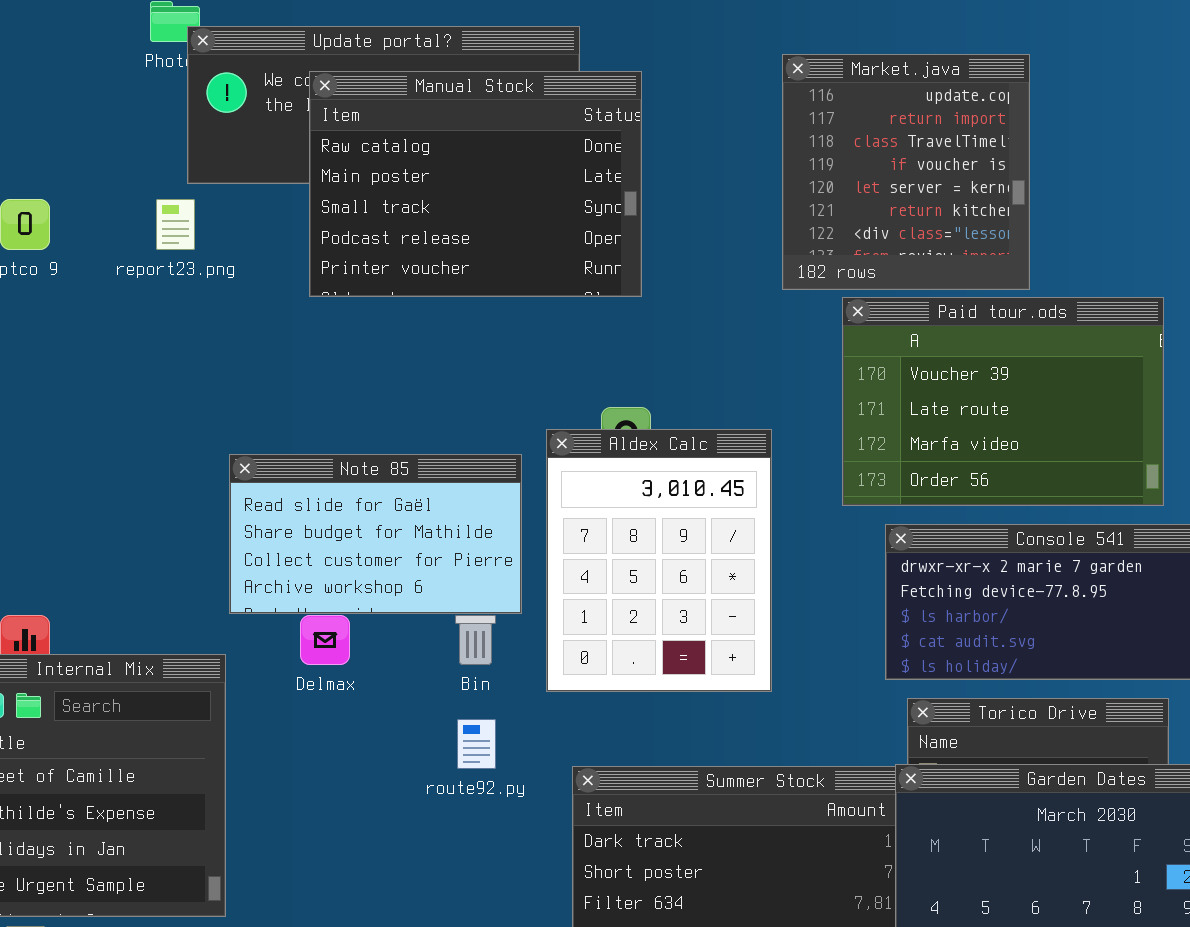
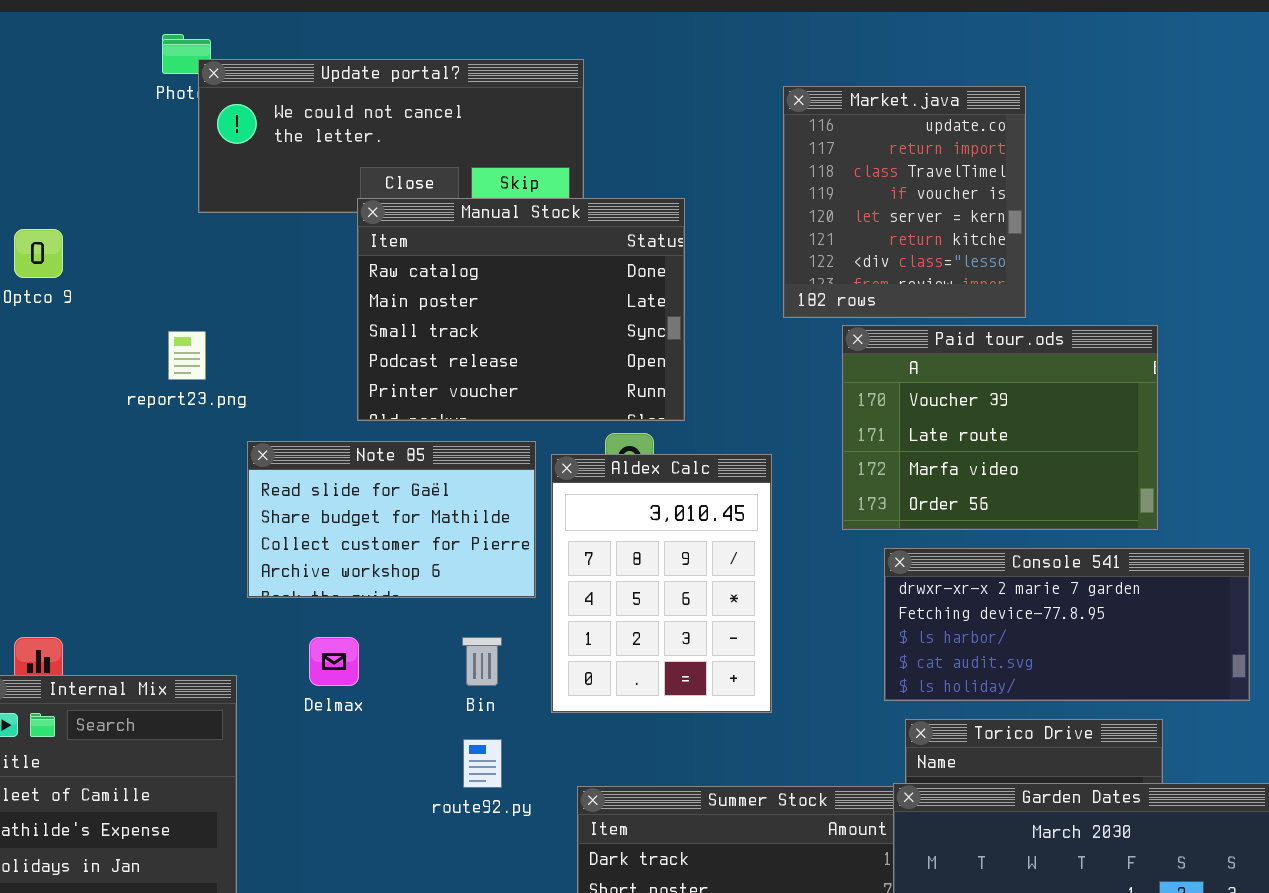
Manual Stock: [309,71,642,297] -> [357,198,685,421], moved
report23.png: [156,199,195,250] -> [168,331,206,380], moved
Note 85: [229,454,522,614] -> [247,441,536,598], moved

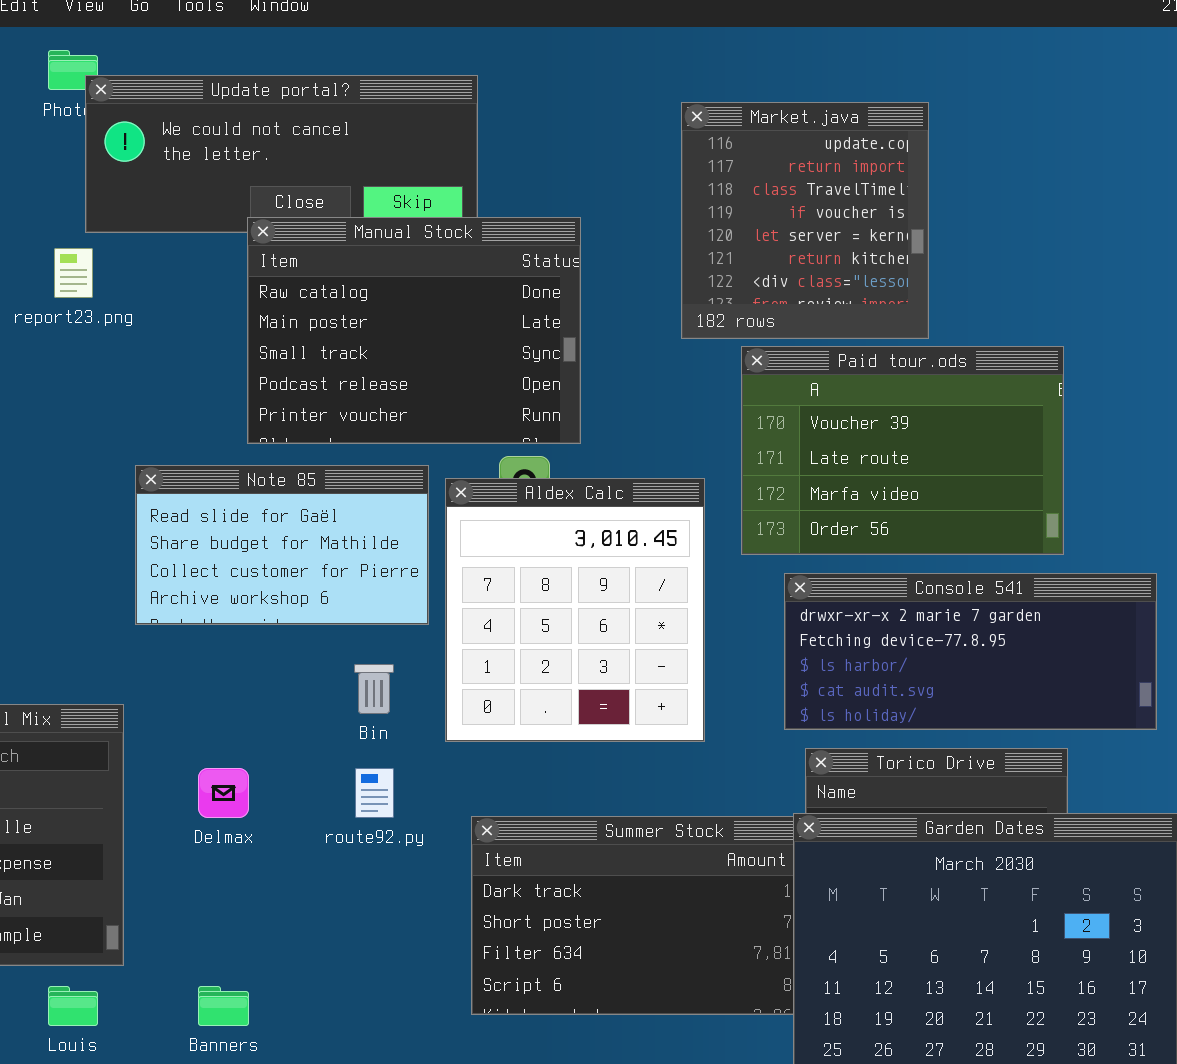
report23.png: [168,331,206,380] -> [54,248,93,298], moved
Aldex Calc: [551,454,772,713] -> [445,478,705,742], resized
Delmax: [309,637,359,686] -> [198,768,249,818], moved

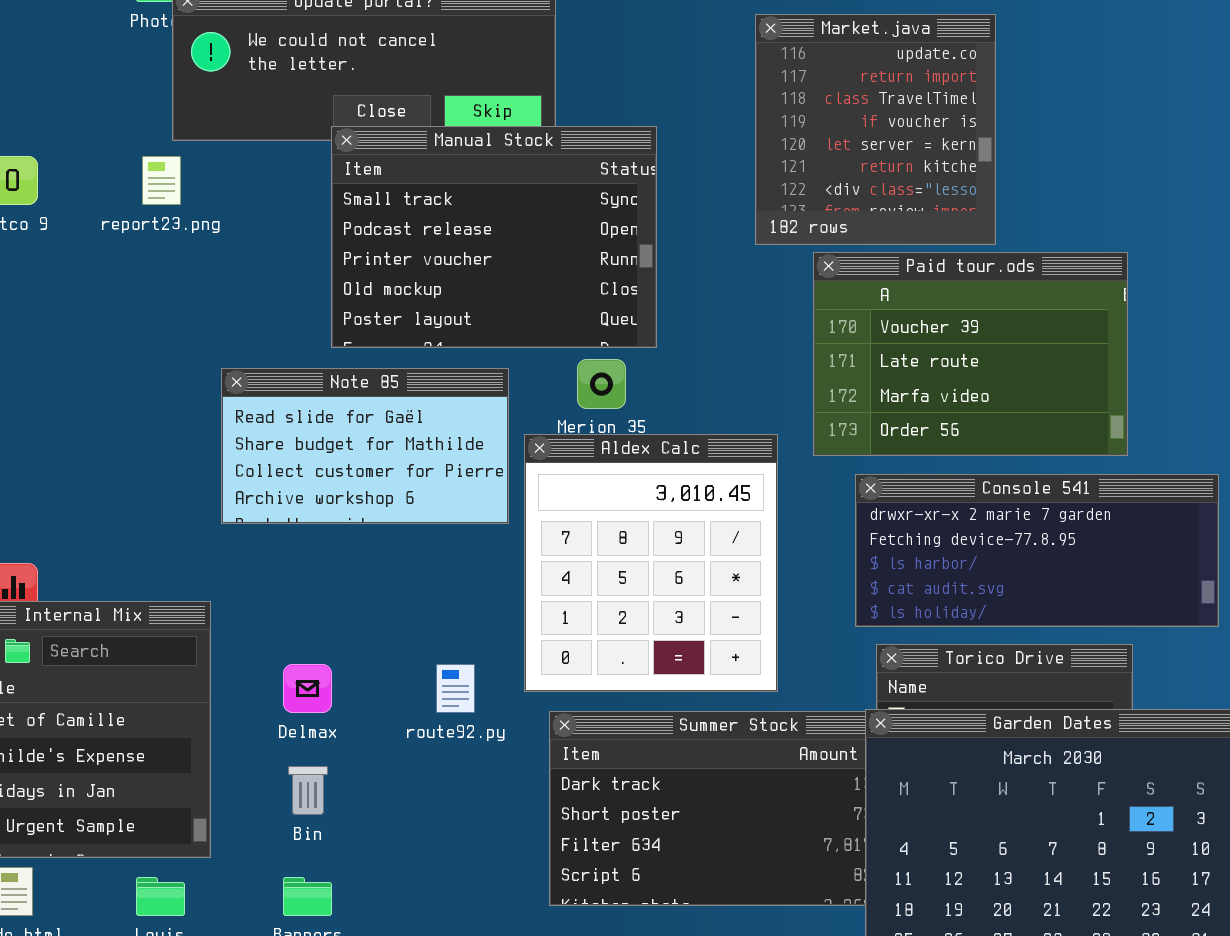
Manual Stock: [247,217,581,444] -> [331,126,657,348], scrolled down 2 rows
Aldex Calc: [445,478,705,742] -> [524,434,778,692], moved
Bin: [354,664,394,714] -> [288,766,328,815], moved

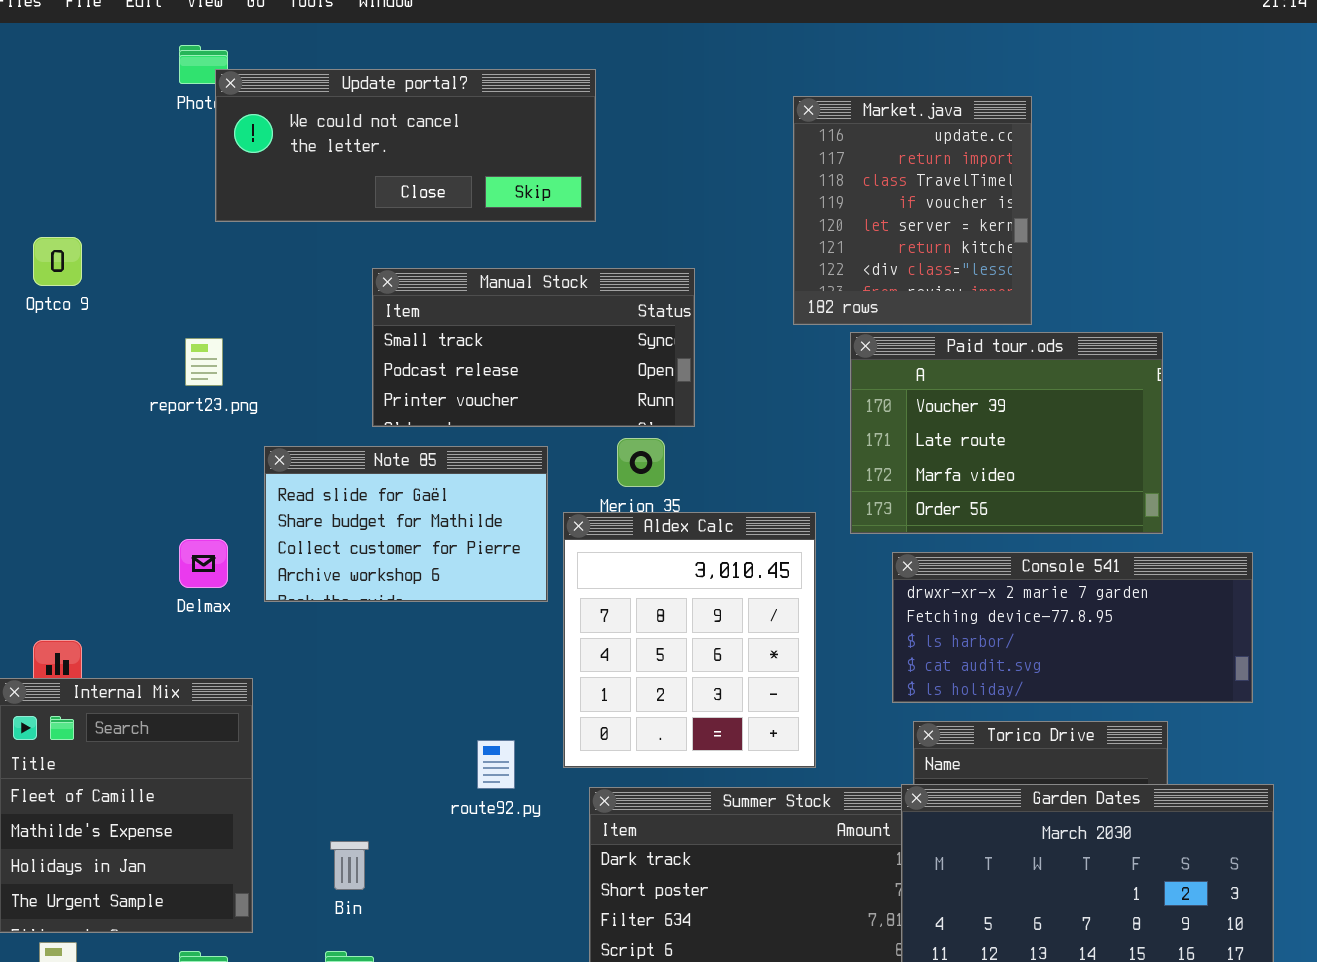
Manual Stock: [331,126,657,348] -> [372,268,695,427], resized
report23.png: [142,156,181,205] -> [185,338,223,386], moved
Delmax: [283,664,332,713] -> [179,539,228,588], moved

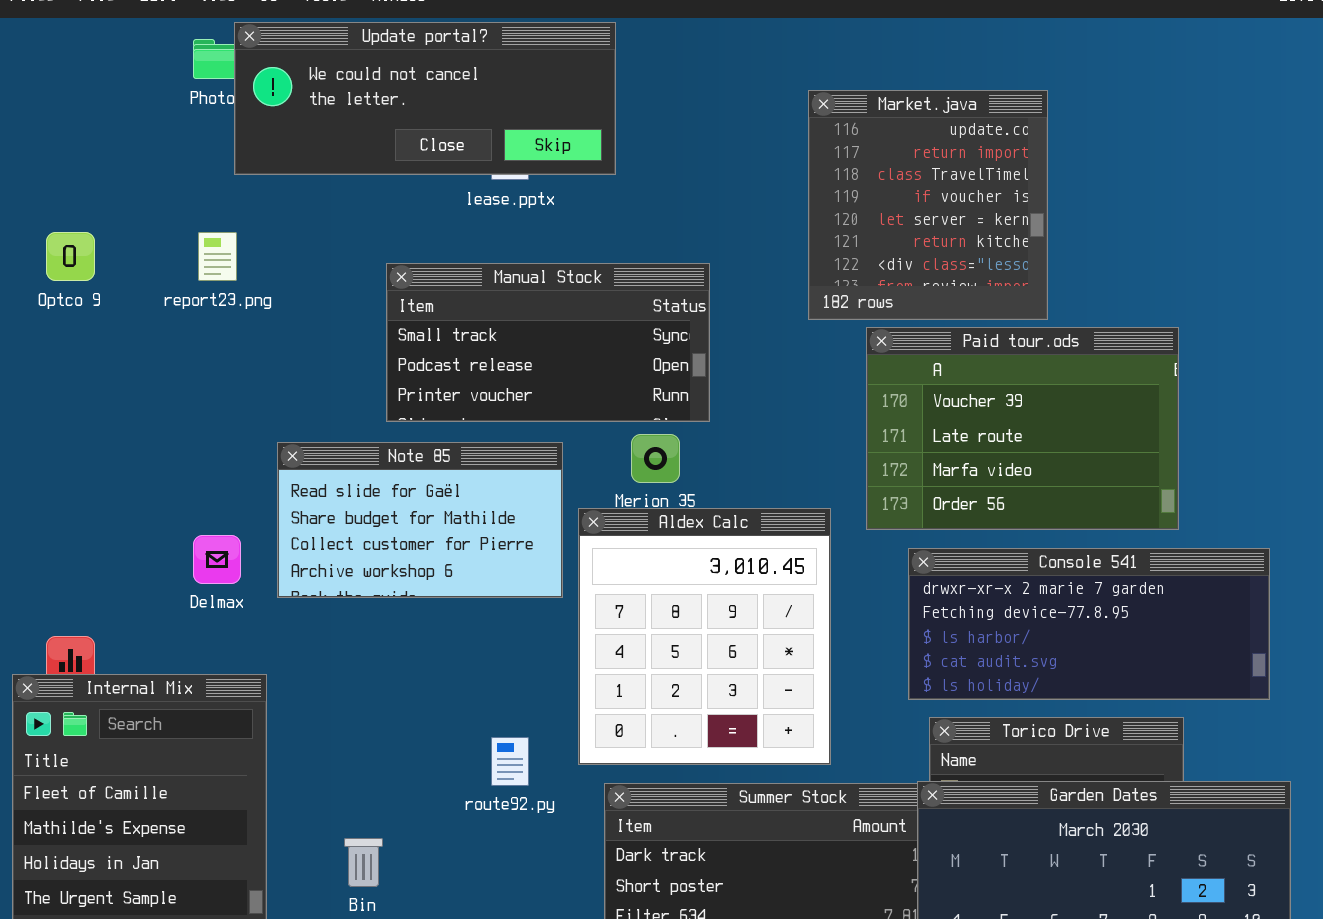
Update portal?: [215,69,596,222] -> [234,22,616,175], moved
report23.png: [185,338,223,386] -> [198,232,237,281], moved

